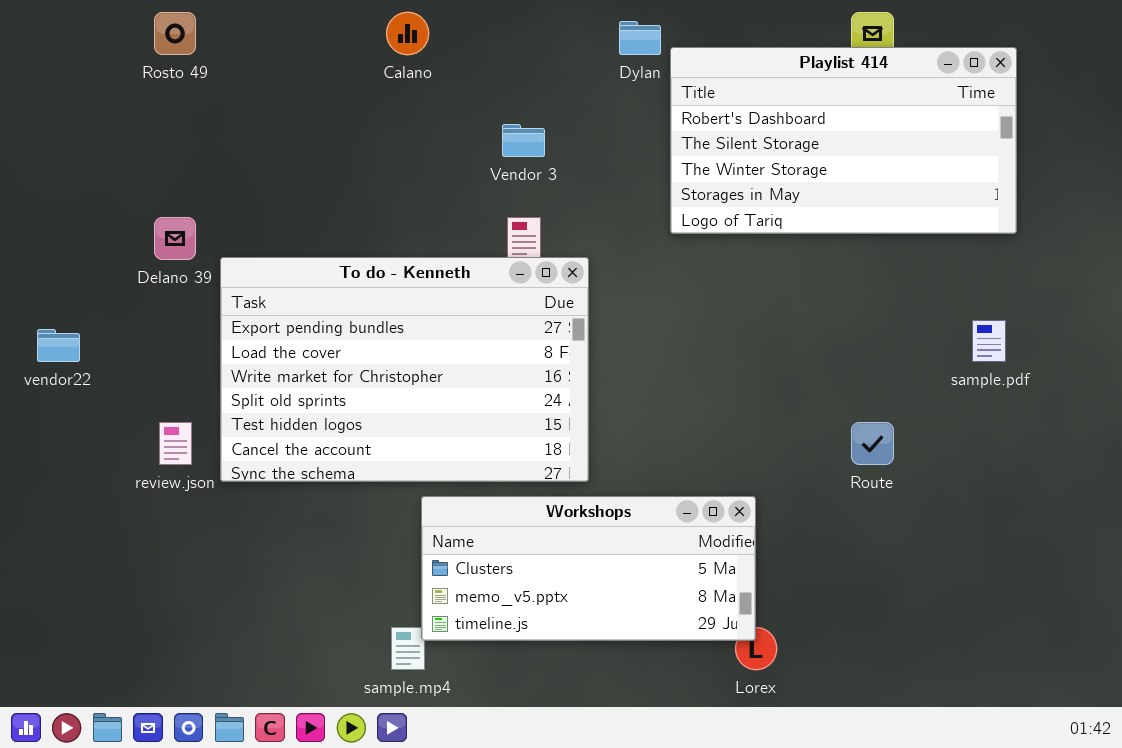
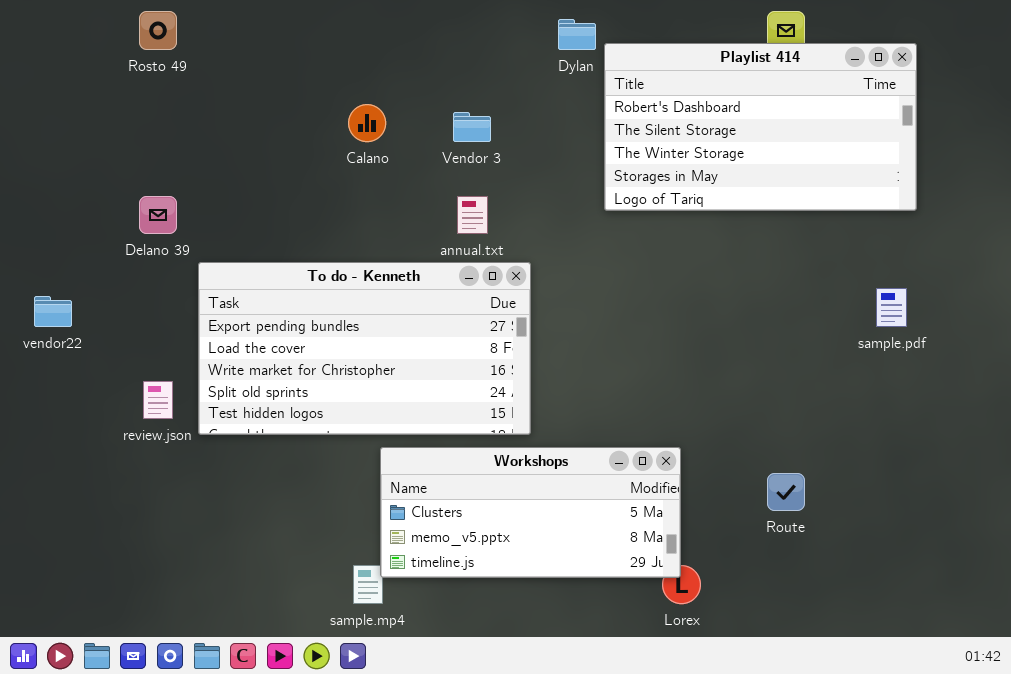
Calano: [386,12,429,55] -> [348,104,386,142], moved
To do - Kenneth: [220,257,589,482] -> [198,262,531,435], resized
Route: [851,422,894,465] -> [767,473,805,511], moved

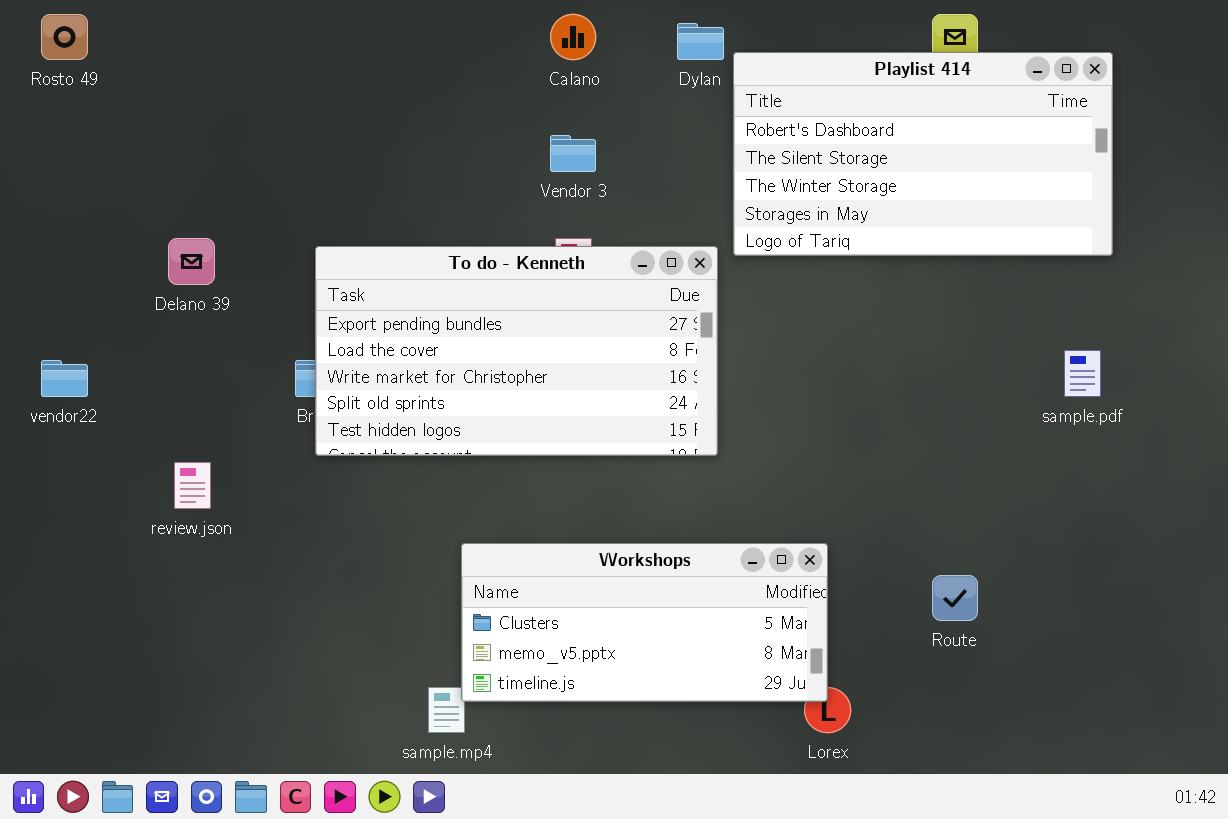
Rosto 49: [139,11,177,50] -> [41,14,88,60], moved
Calano: [348,104,386,142] -> [550,14,596,60], moved
To do - Kenneth: [198,262,531,435] -> [315,246,718,456], moved

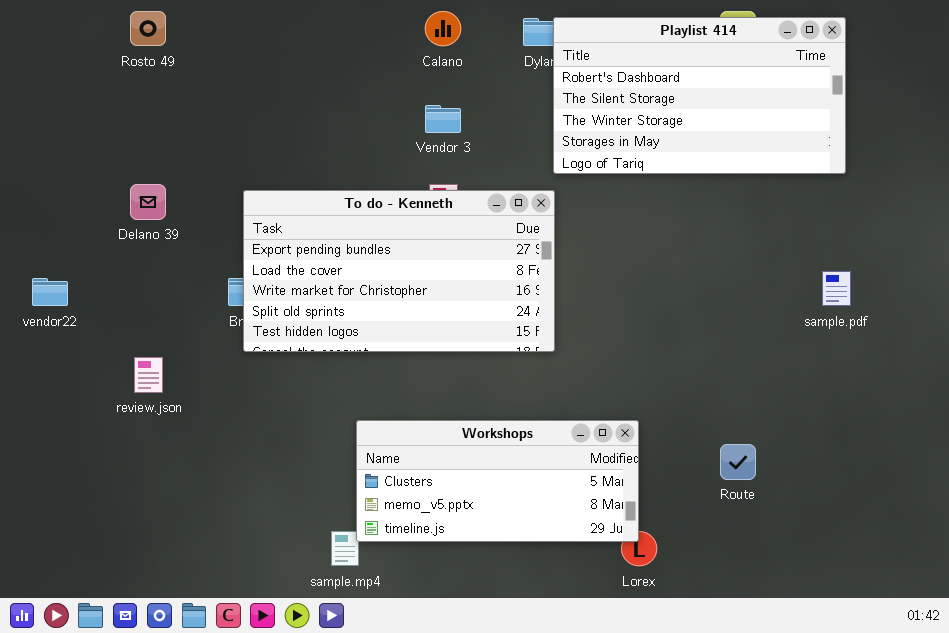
Rosto 49: [41,14,88,60] -> [130,11,166,46], moved
Playlist 414: [733,52,1113,256] -> [553,17,846,174], moved

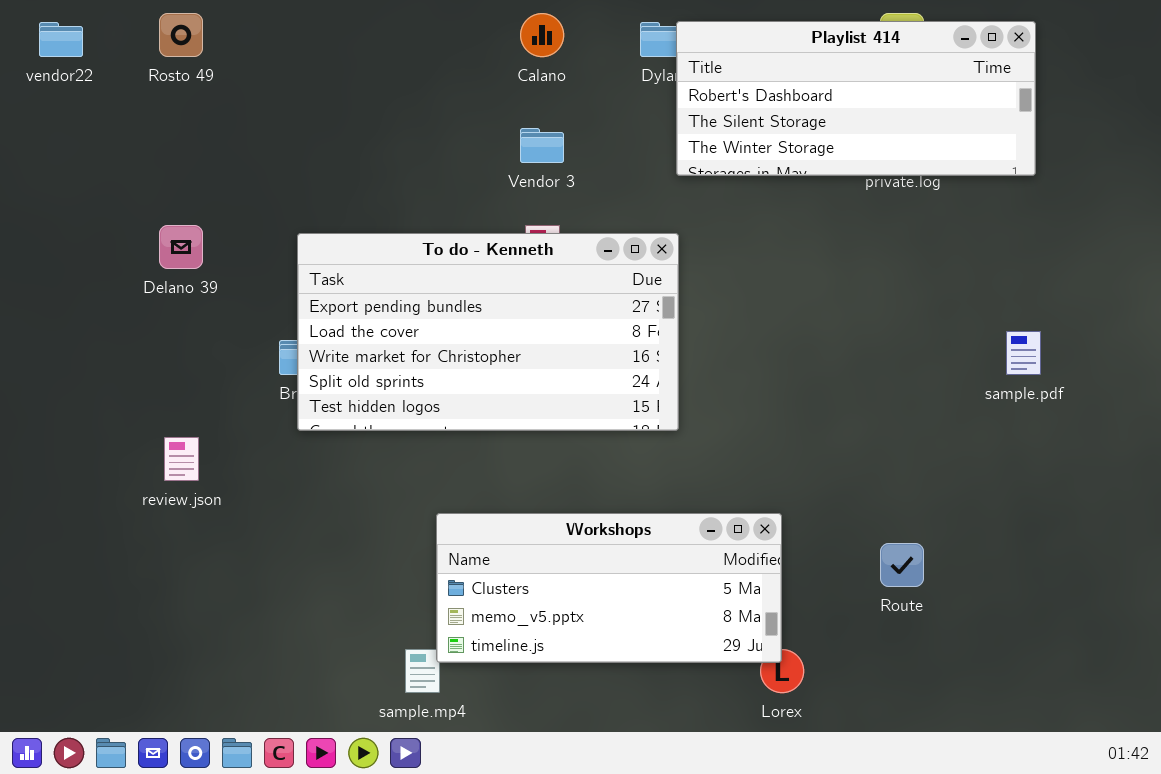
Playlist 414: [553,17,846,174] -> [676,21,1036,176], resized
vendor22: [32,278,68,306] -> [39,22,83,57], moved

